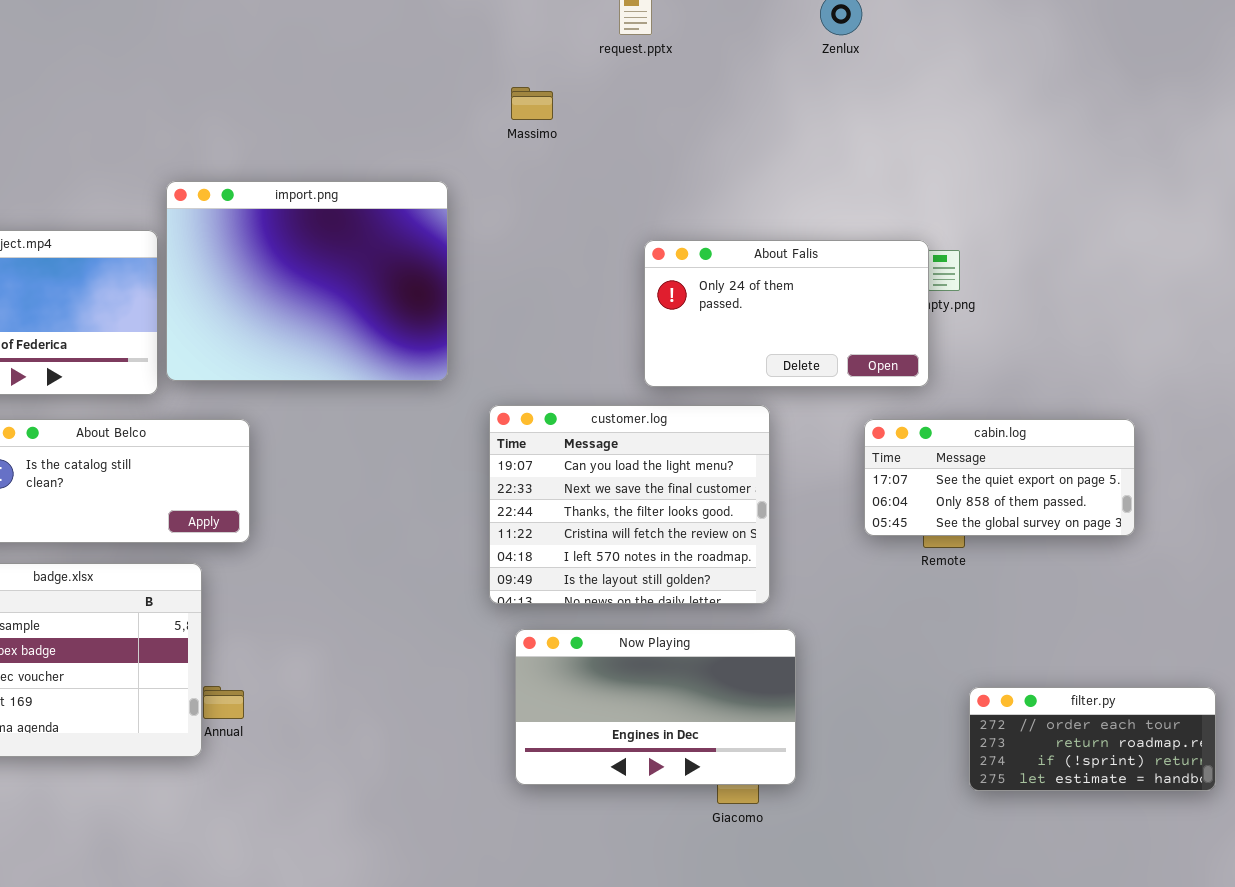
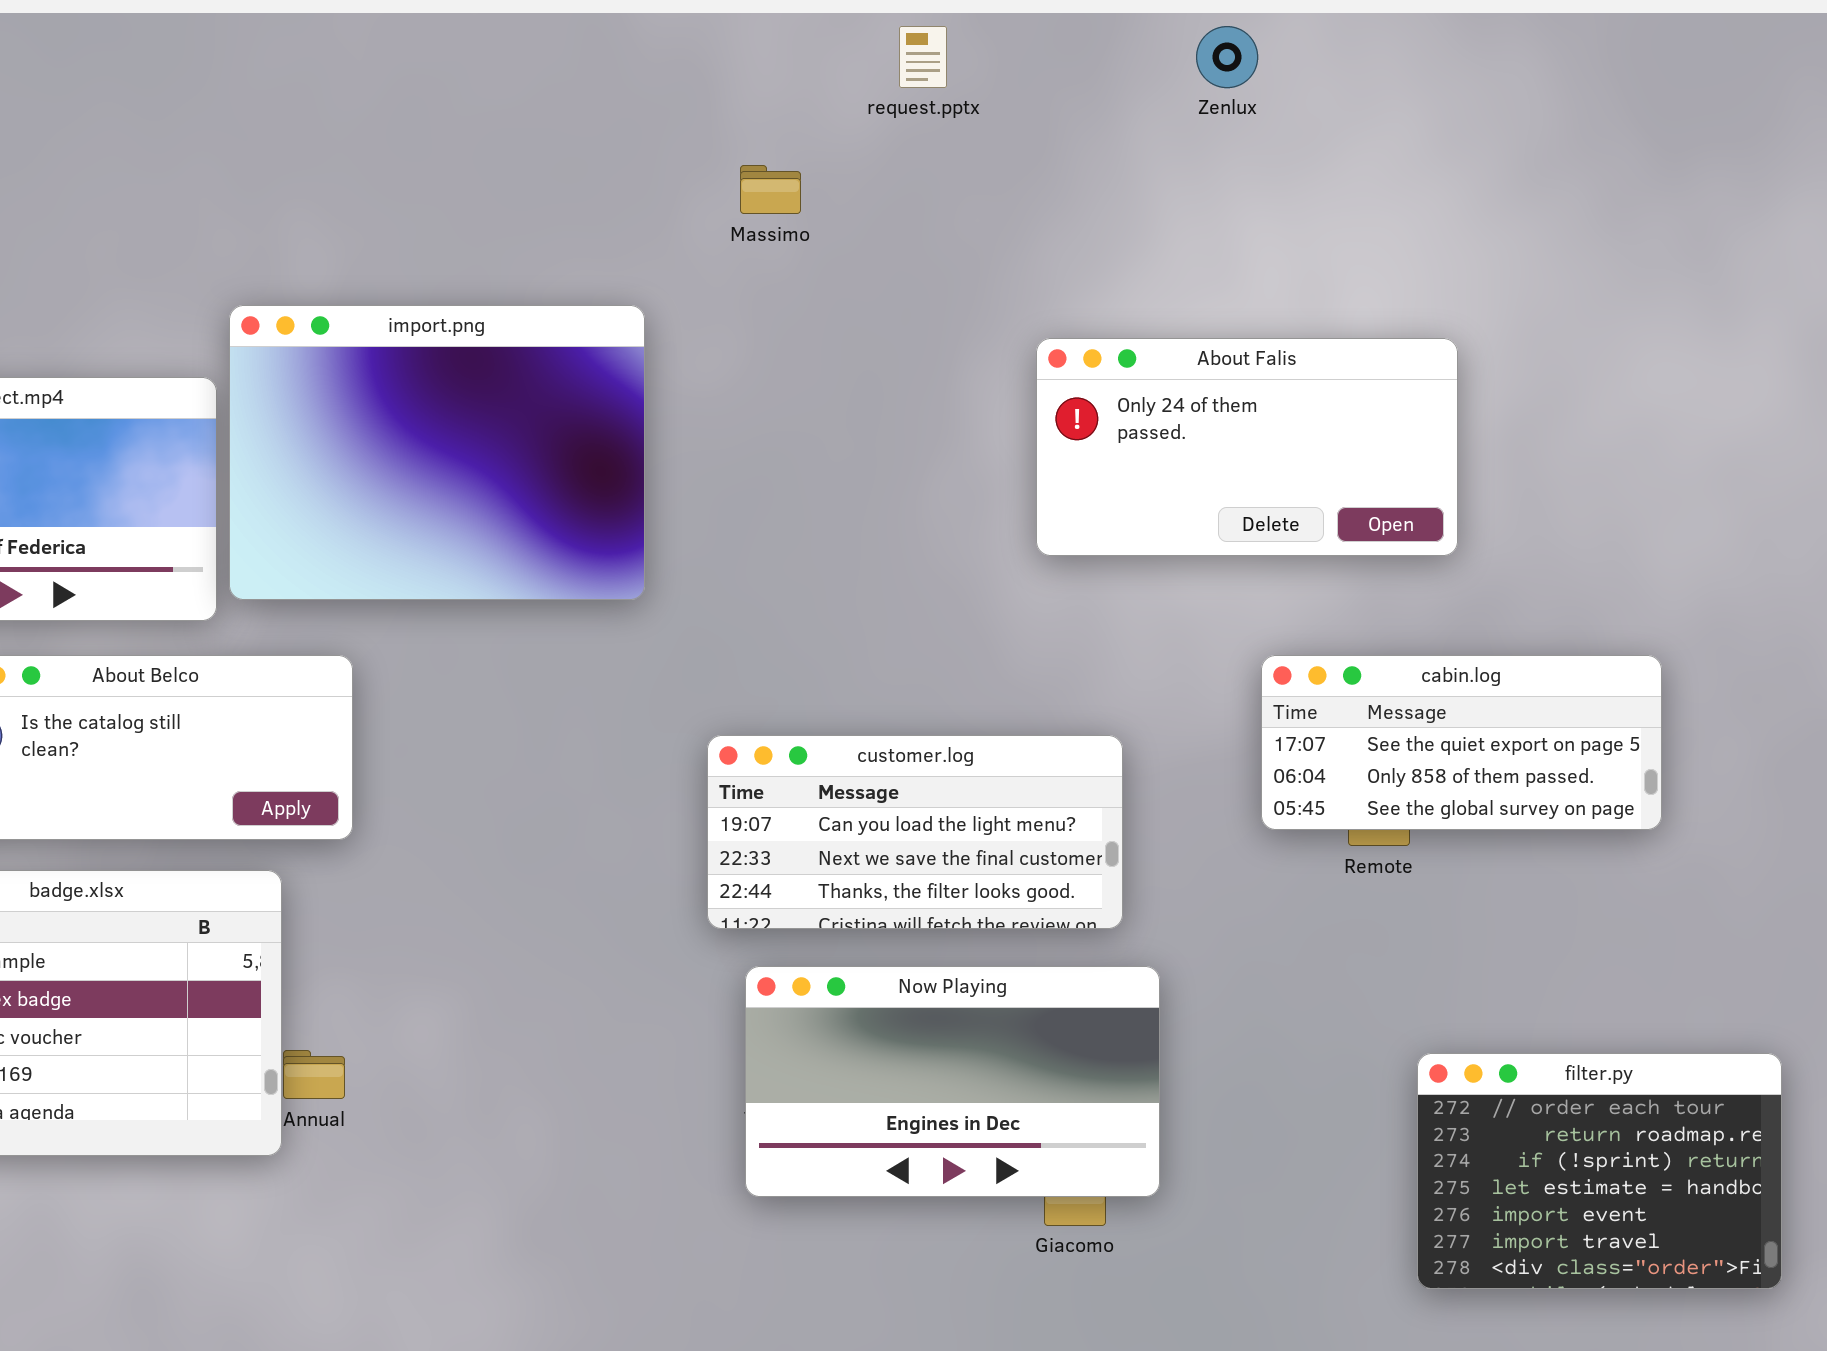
About Falis: [644,240,929,387] -> [1036,338,1458,556], moved
customer.log: [489,405,770,604] -> [707,735,1123,929], resized
filter.py: [969,687,1216,791] -> [1417,1053,1782,1289], resized

